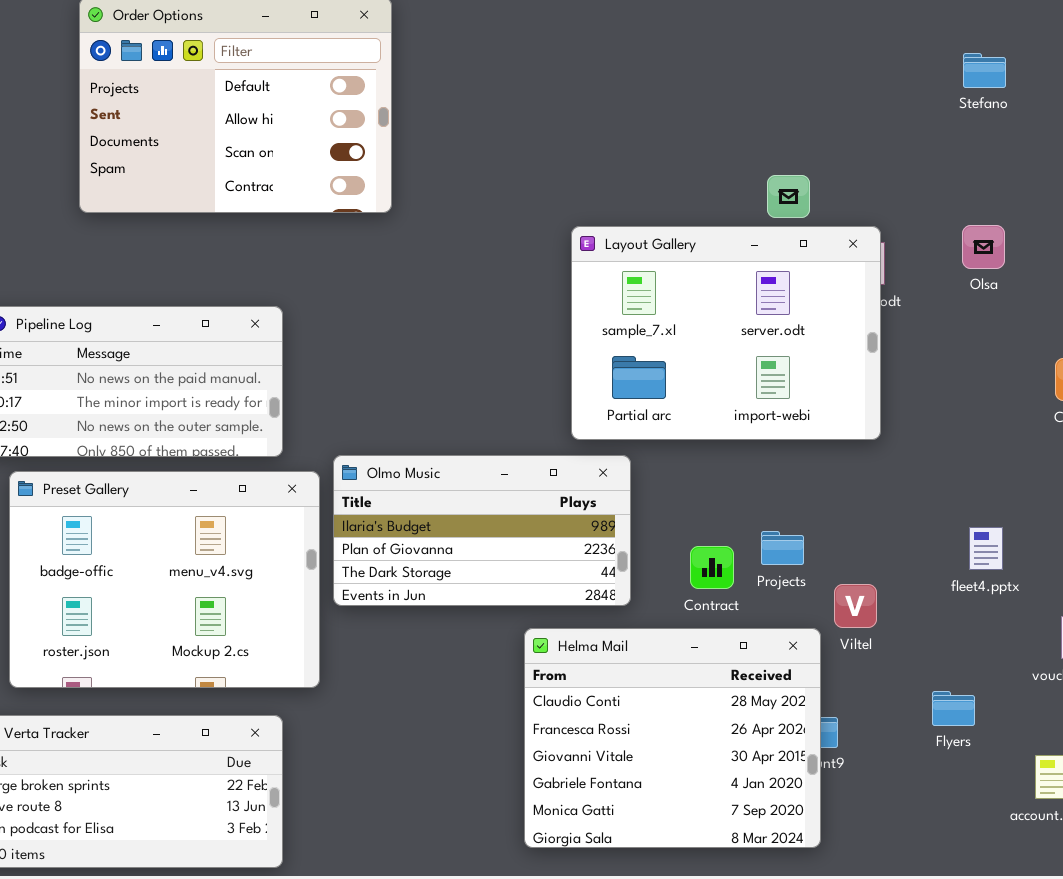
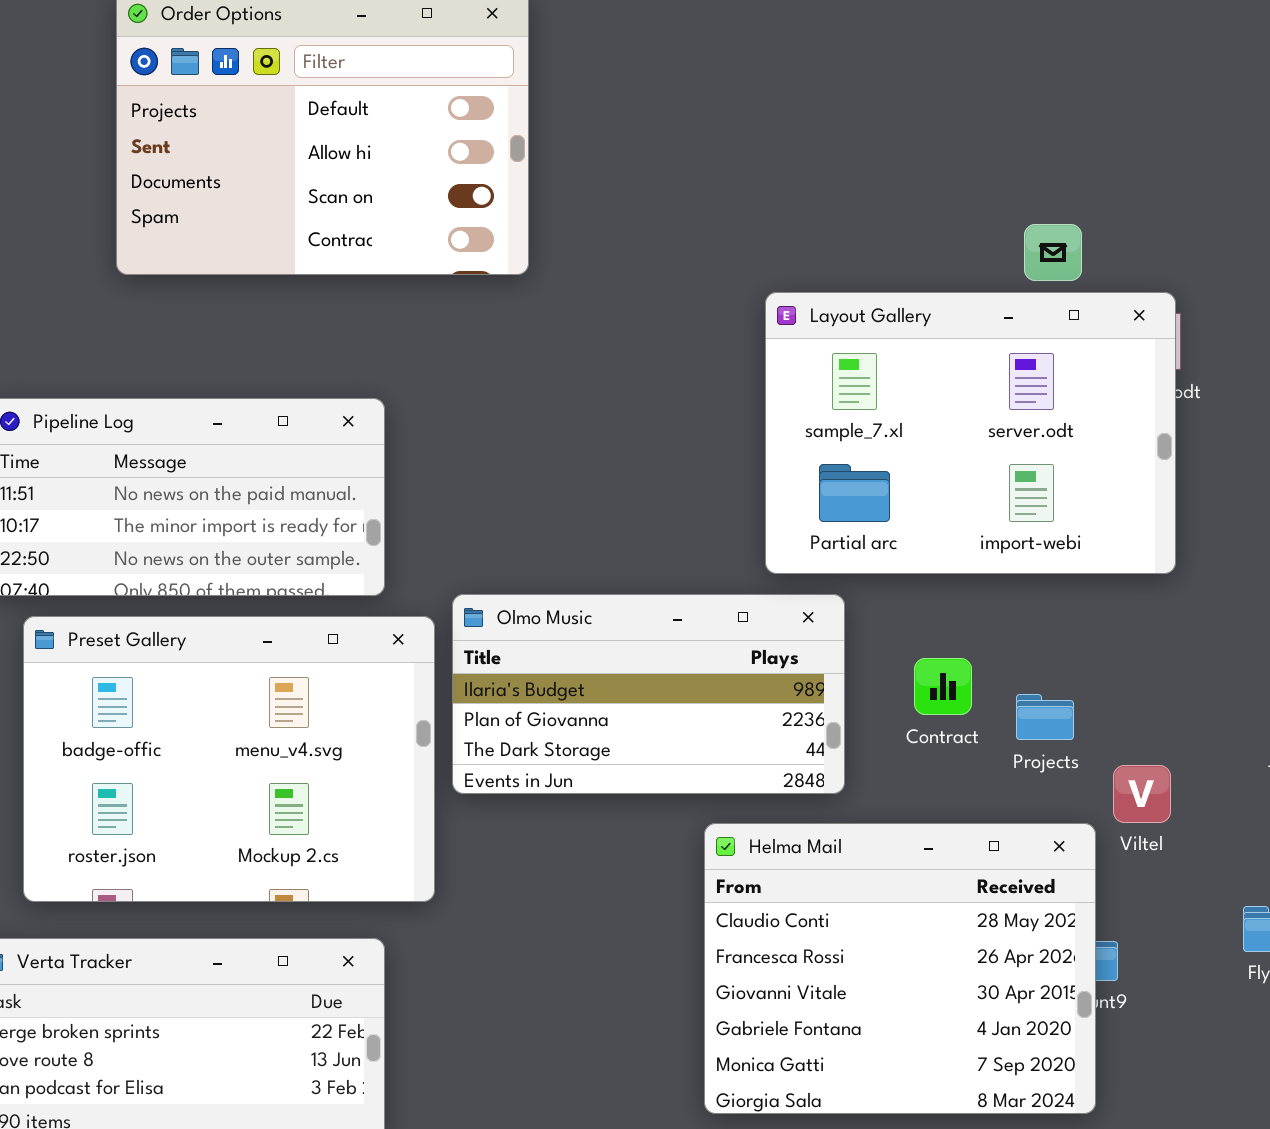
Contract: [690,546,734,589] -> [914,658,972,715], moved

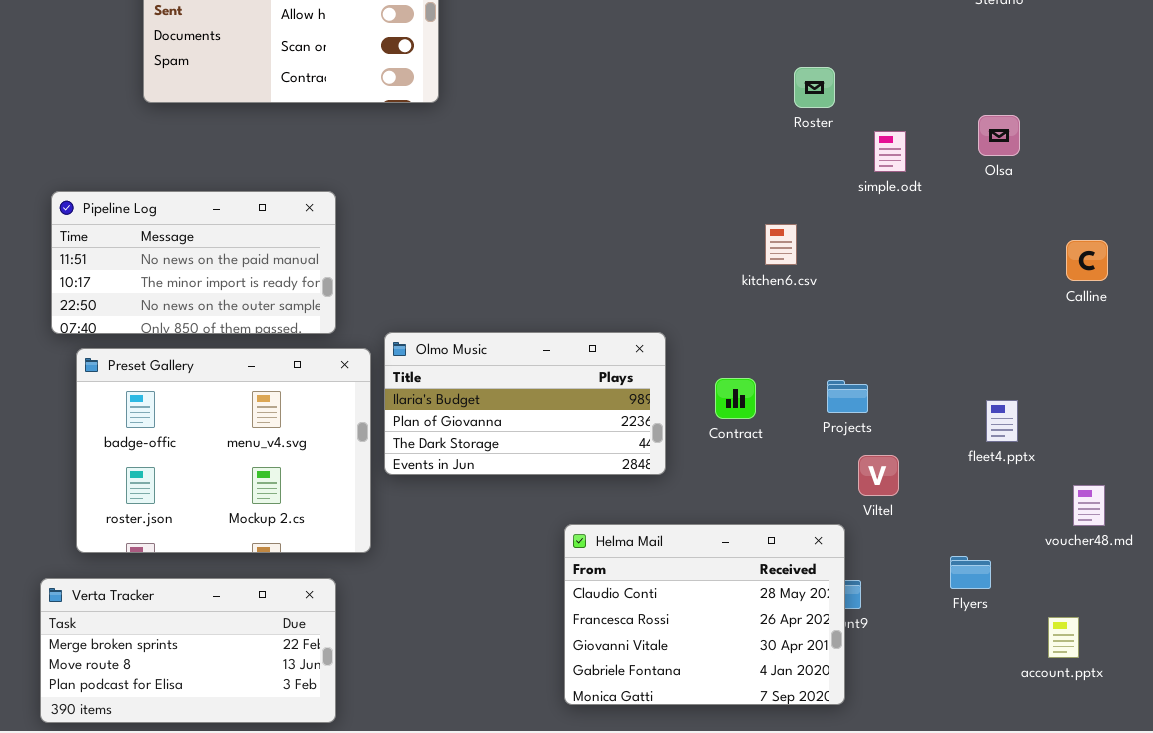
Layout Gallery: [765,292,1176,574] -> none, closed
Projects: [1016,694,1074,740] -> [827,380,868,413], moved
Helma Mail: [704,823,1096,1114] -> [564,524,845,705], resized

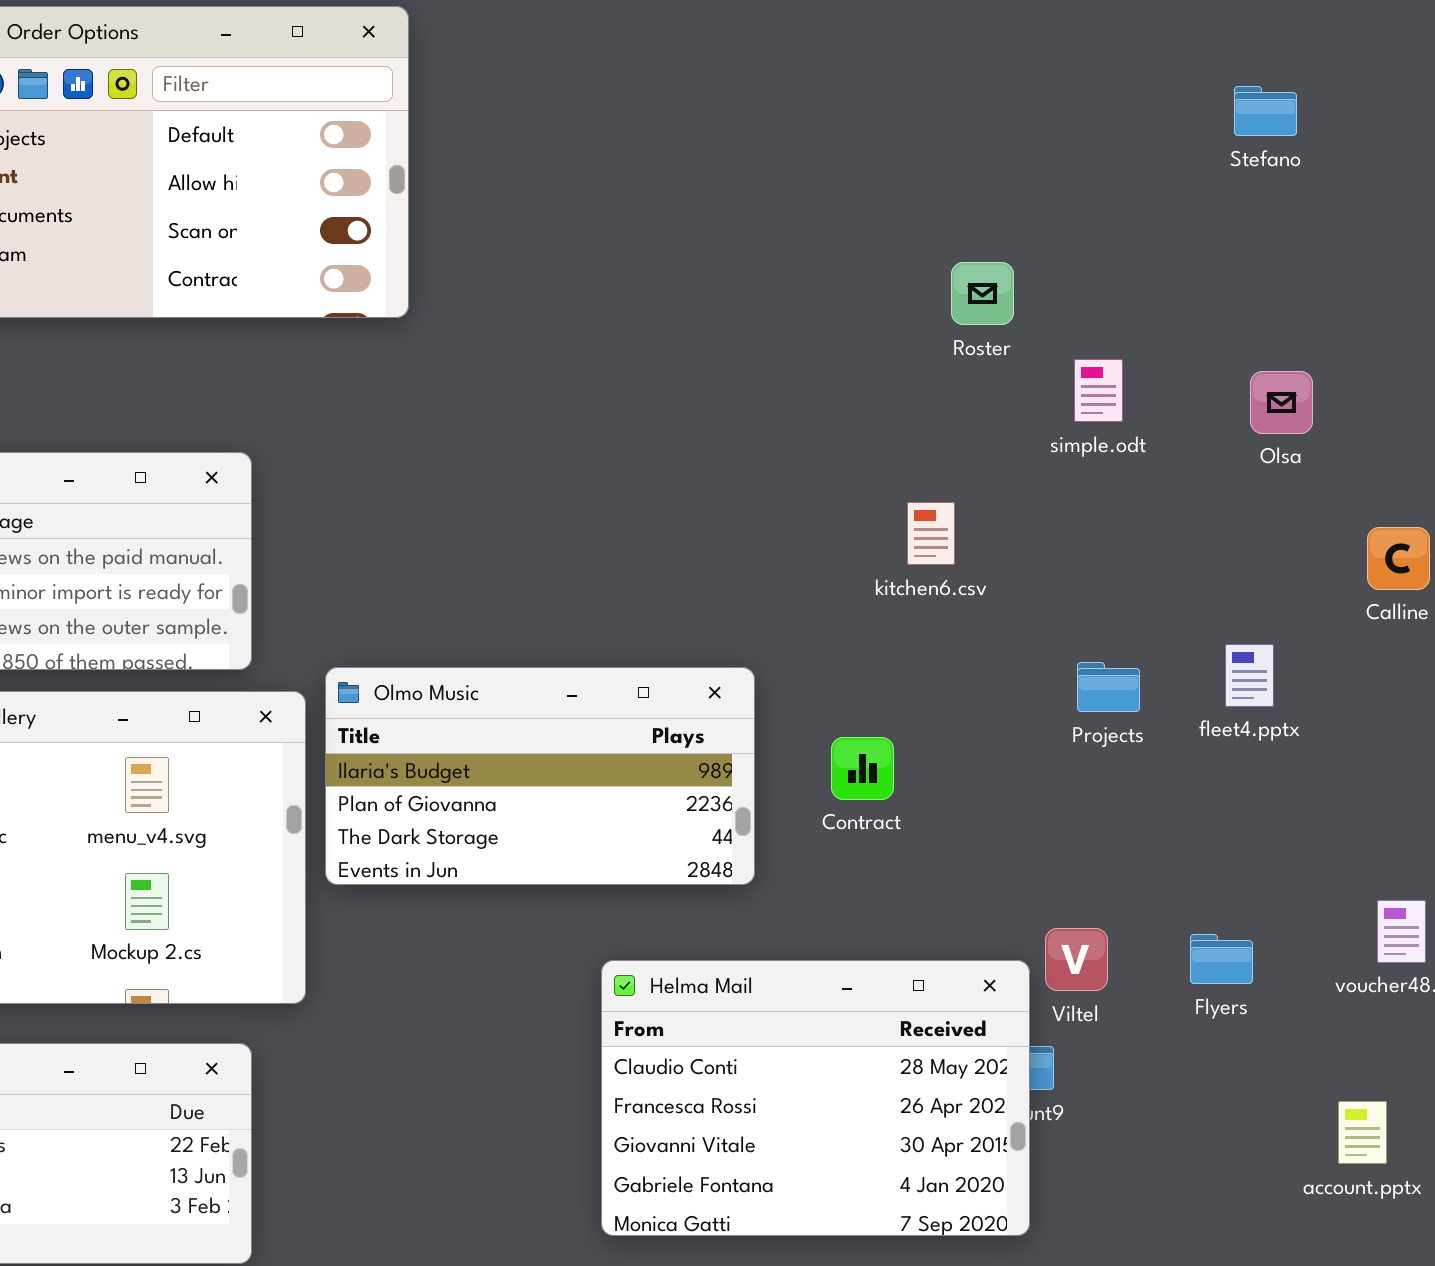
Olsa: [978,115,1020,156] -> [1250,371,1313,434], moved
Projects: [827,380,868,413] -> [1077,662,1140,712], moved
fleet4.pptx: [986,400,1018,442] -> [1225,644,1274,707], moved
Viltel: [858,455,899,496] -> [1045,928,1108,991], moved
Flyers: [950,556,991,589] -> [1190,934,1253,984], moved

